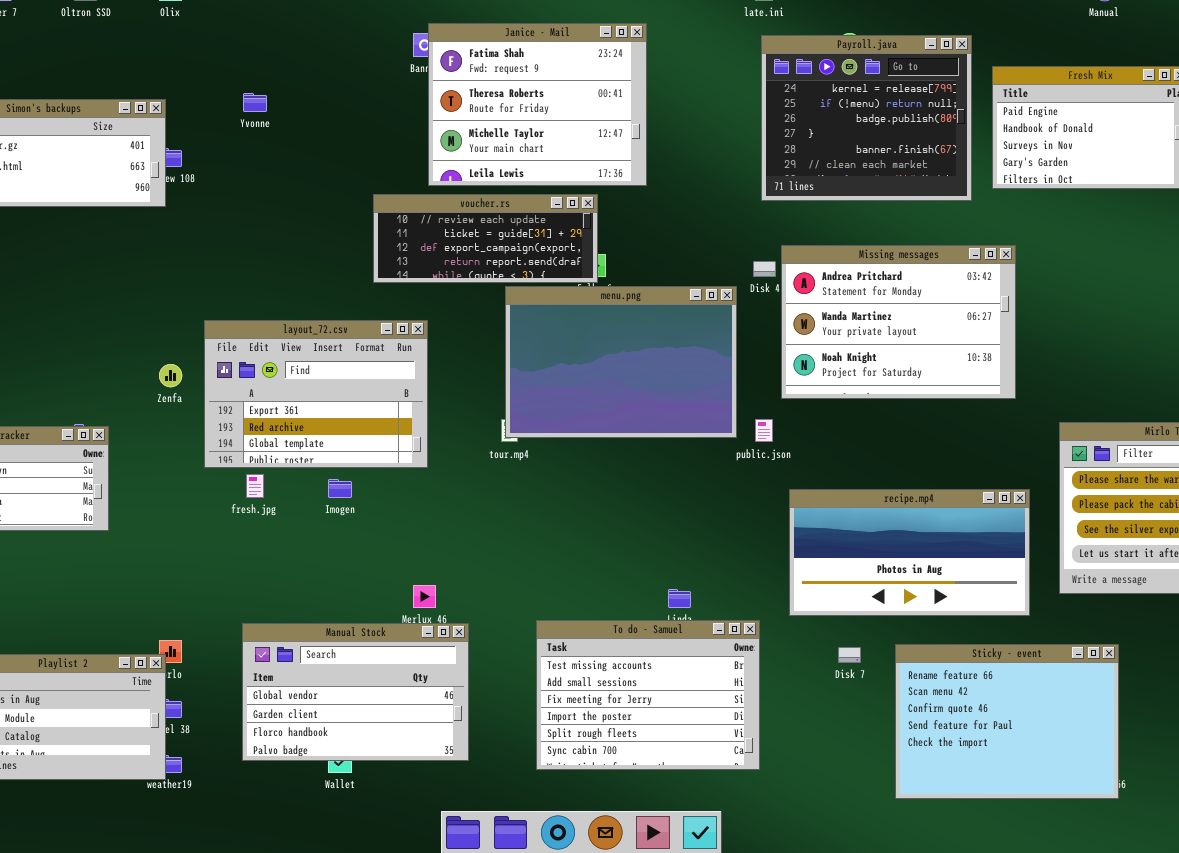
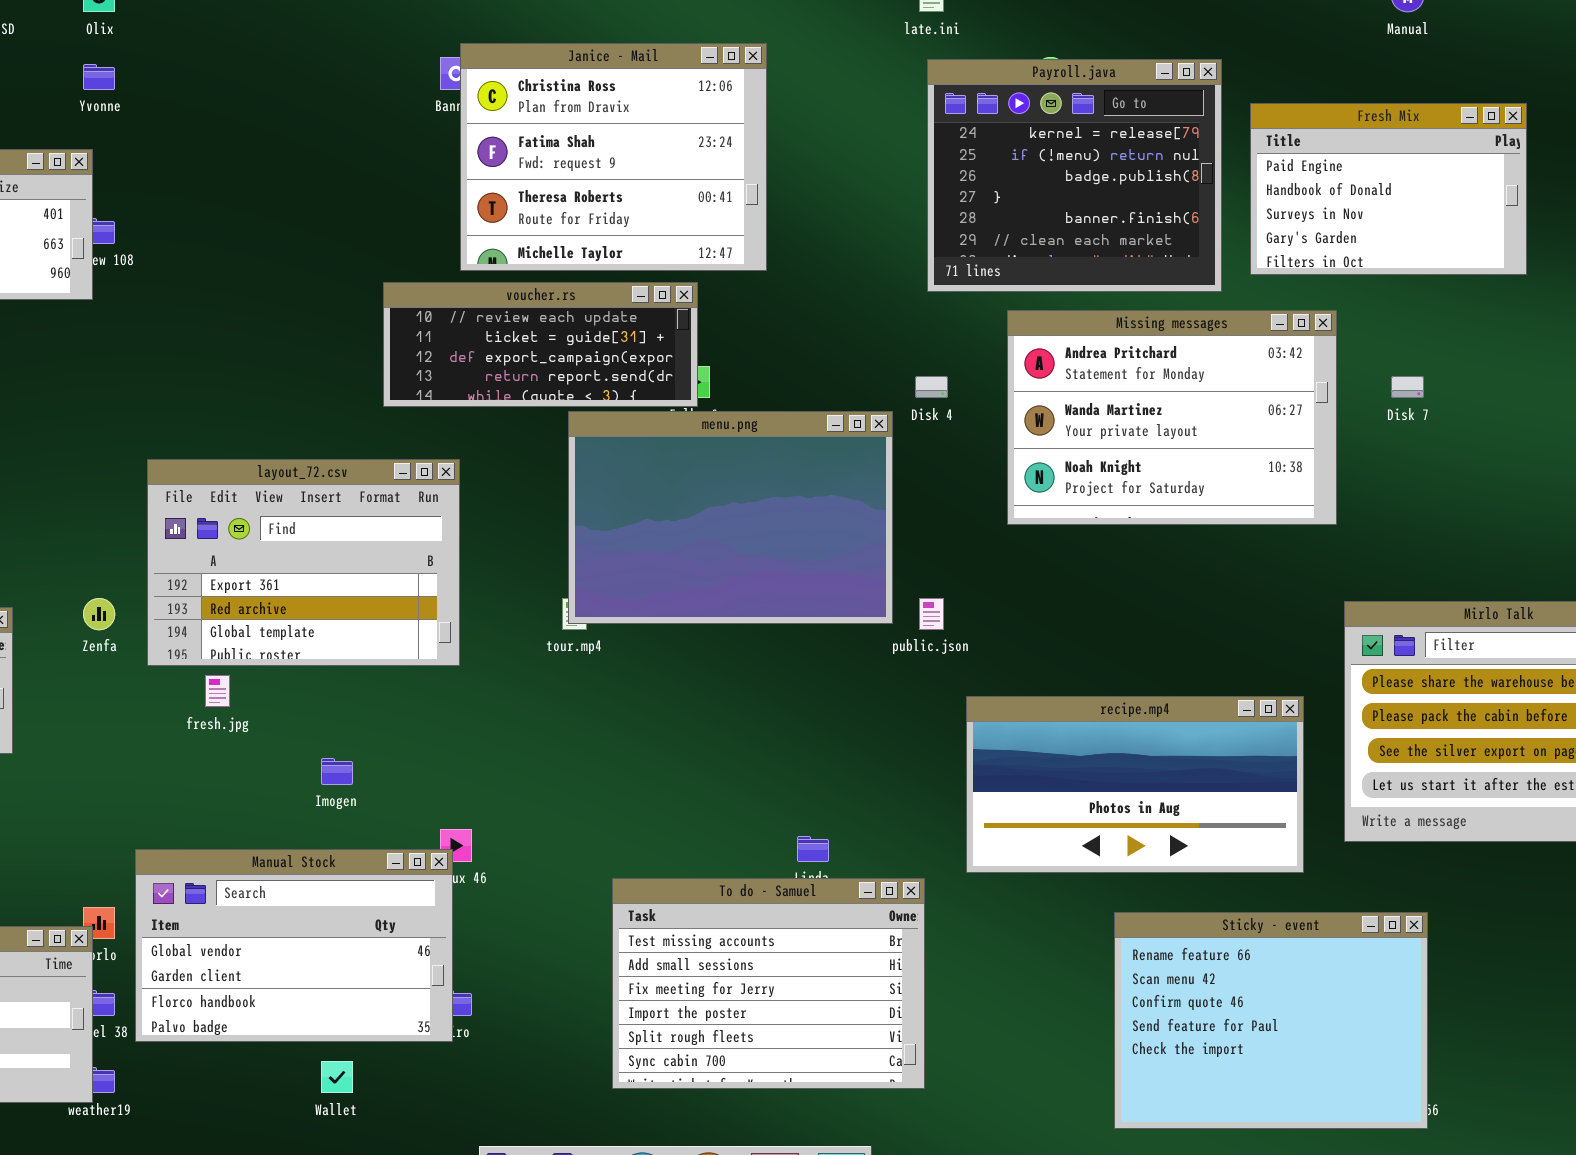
Janice - Mail: [428,23,647,186] -> [460,43,767,271], scrolled up 1 row
Yvonne: [243,93,267,112] -> [83,64,115,90], moved
Missing messages: [781,245,1016,399] -> [1007,310,1337,525], moved
Zenfa: [159,364,182,387] -> [83,598,115,630], moved
Imogen: [328,479,352,498] -> [321,758,353,785], moved
Manual Stock: [242,623,469,761] -> [135,849,453,1042], moved
Disk 7: [838,647,861,663] -> [1391,376,1424,398], moved

